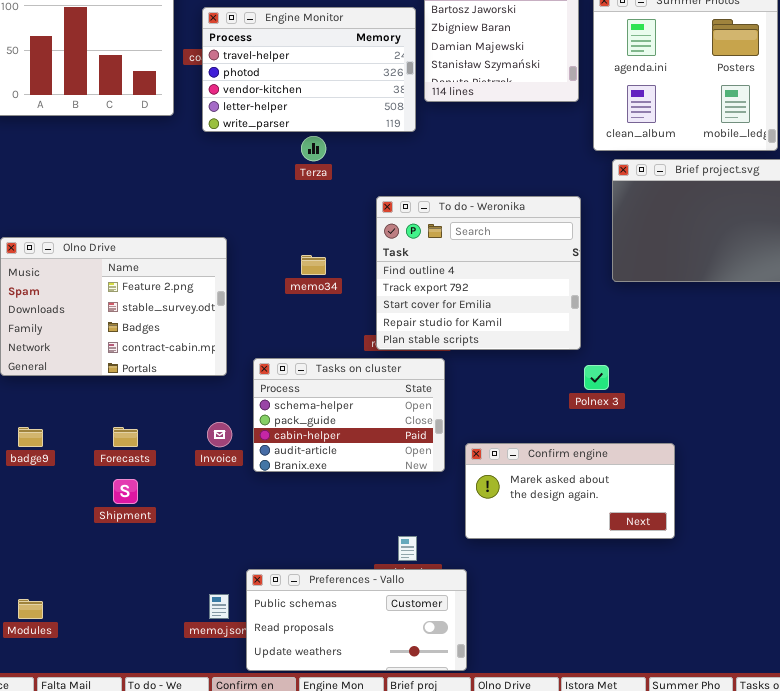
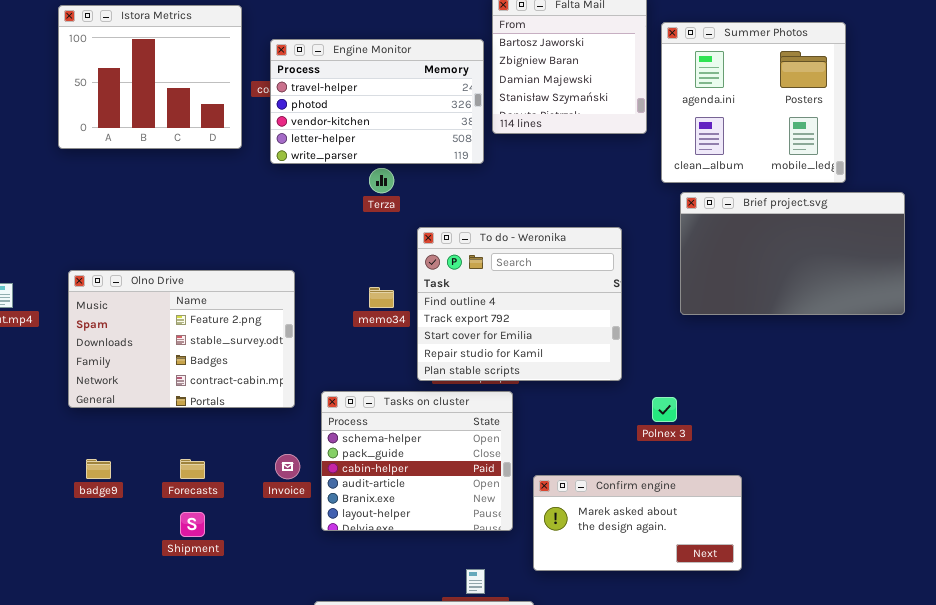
To do - Weronika: [376,196,581,350] -> [417,227,622,381], moved
Tasks on cluster: [253,358,445,472] -> [321,391,513,531], resized

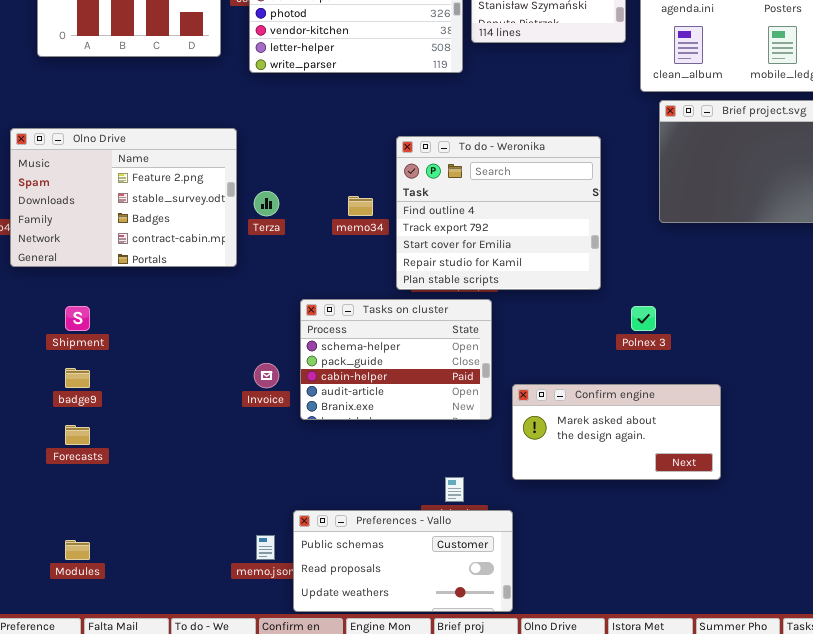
Terza: [369,168,394,193] -> [254,191,279,216], moved
Olno Drive: [68,270,295,408] -> [10,128,237,267], moved
Tasks on cluster: [321,391,513,531] -> [300,299,492,420], resized
Forecasts: [180,459,205,479] -> [65,425,90,445], moved
Shipment: [180,512,205,537] -> [65,306,90,331], moved

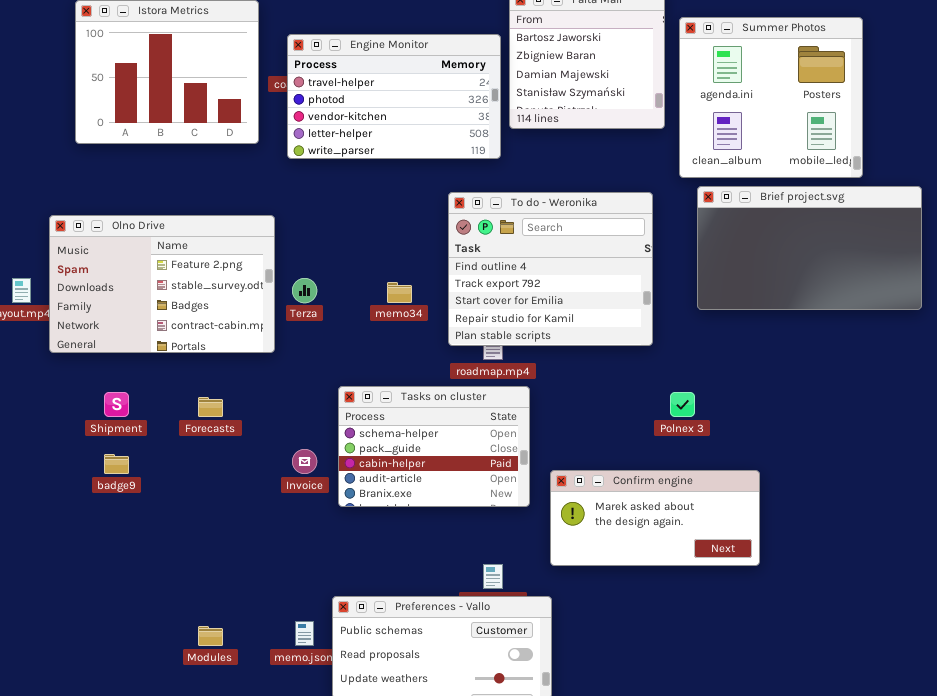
To do - Weronika: [396,136,601,290] -> [448,192,653,346], moved
Forecasts: [65,425,90,445] -> [198,397,223,417], moved
Modules: [65,540,90,560] -> [198,626,223,646], moved

